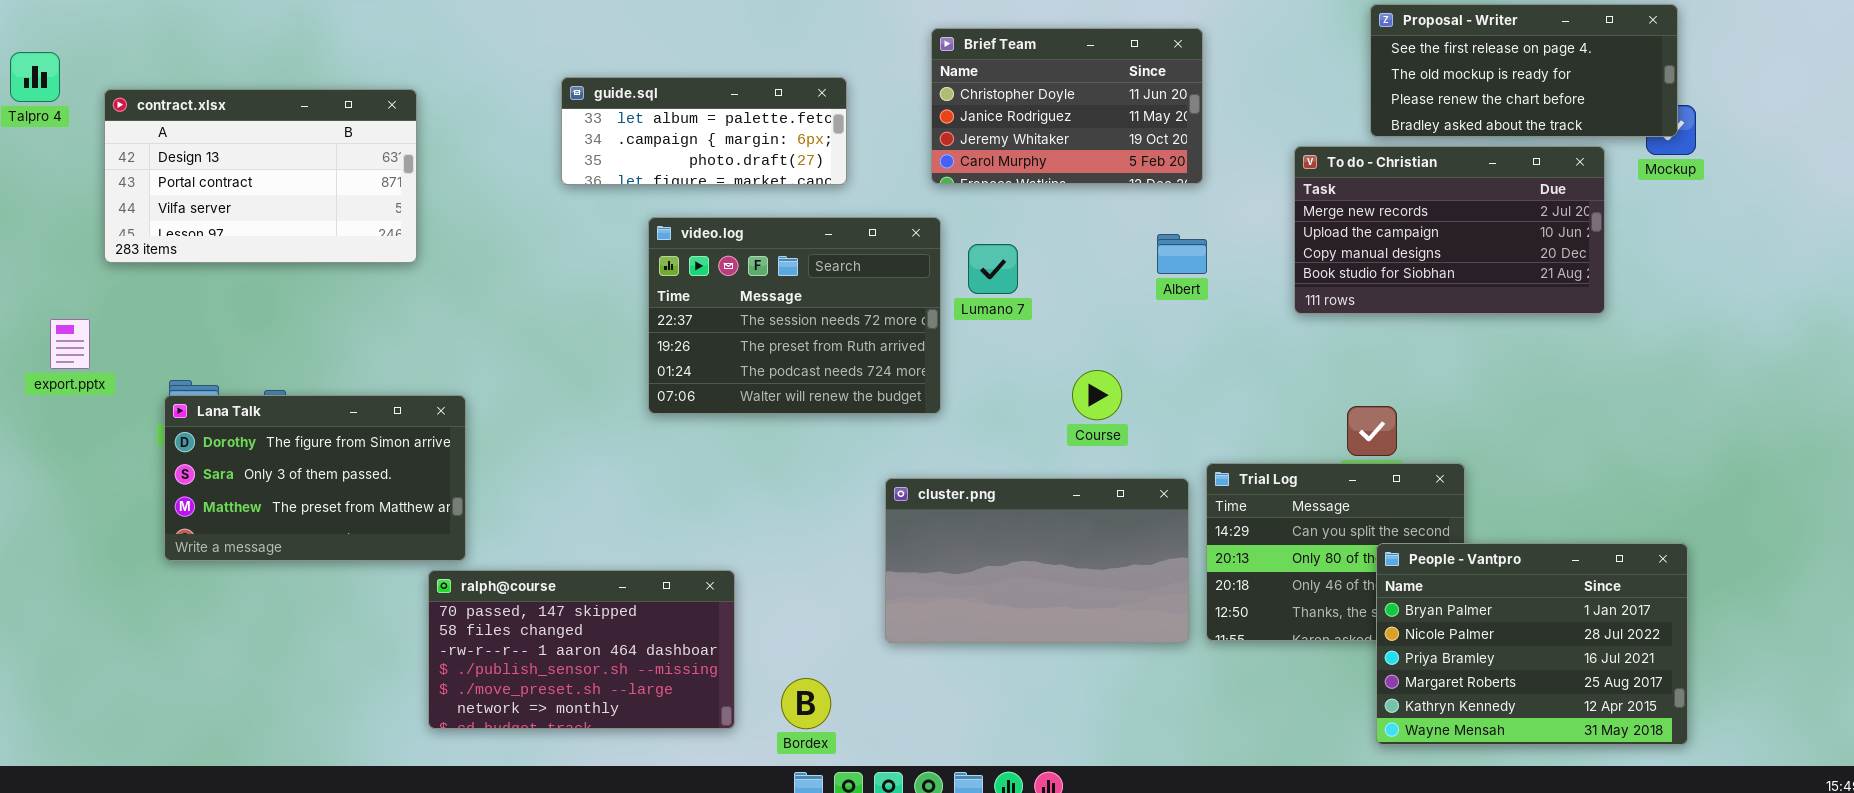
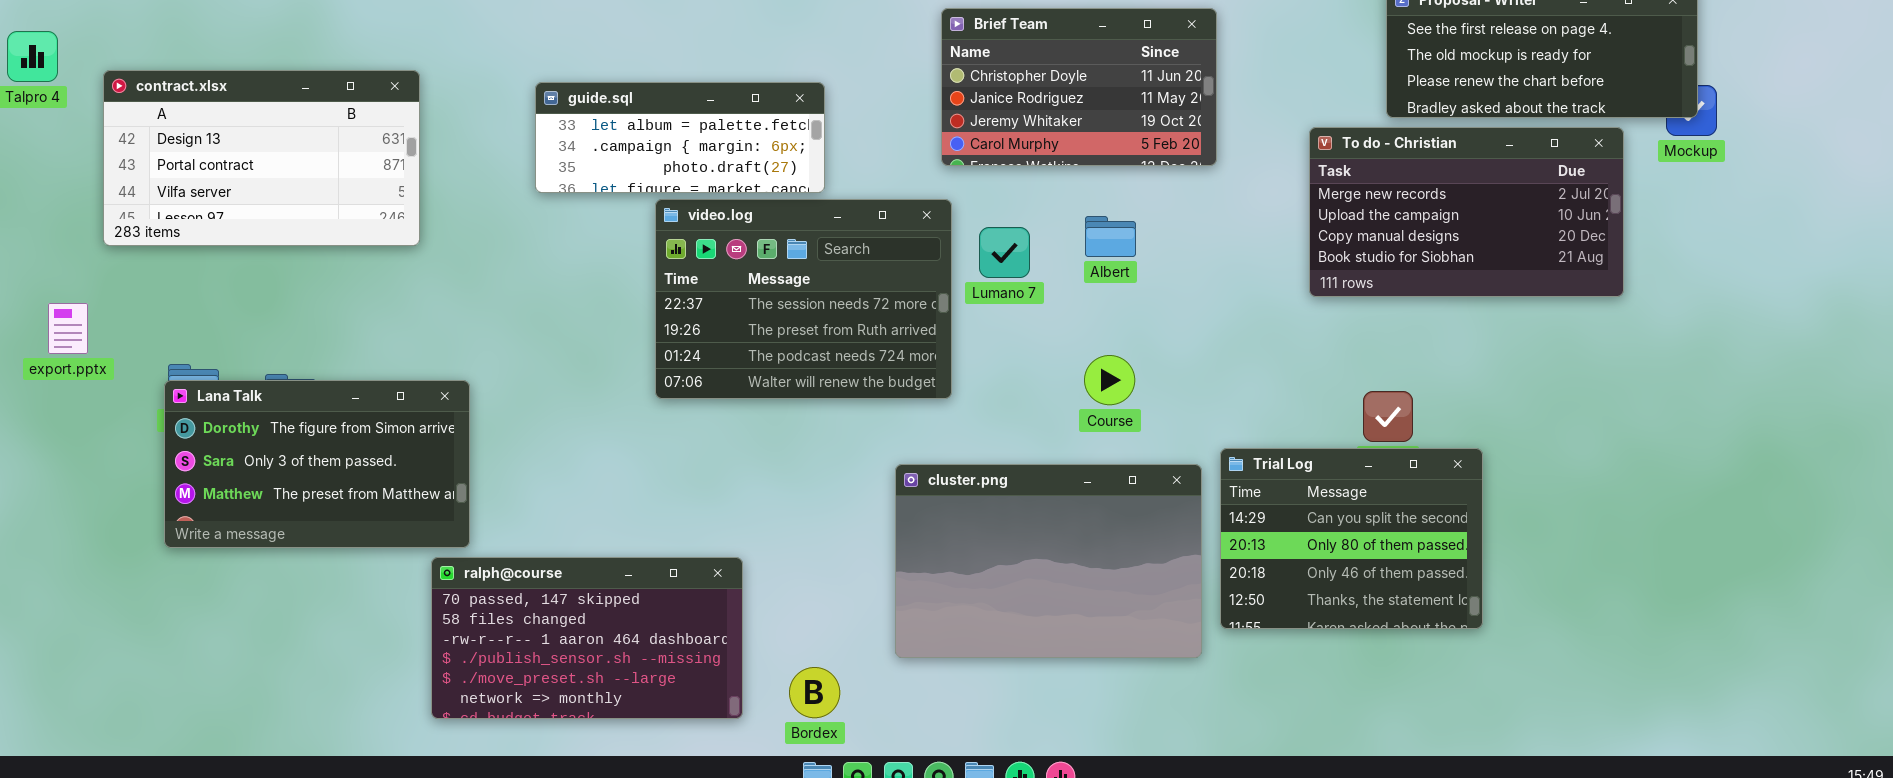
guide.sql: [561,77,847,185] -> [535,82,825,193], moved
Albert: [1157,234,1207,274] -> [1085,216,1136,257], moved
cluster.png: [885,478,1189,643] -> [895,464,1202,658], resized
People - Vantpro: [1376,543,1688,745] -> none, closed

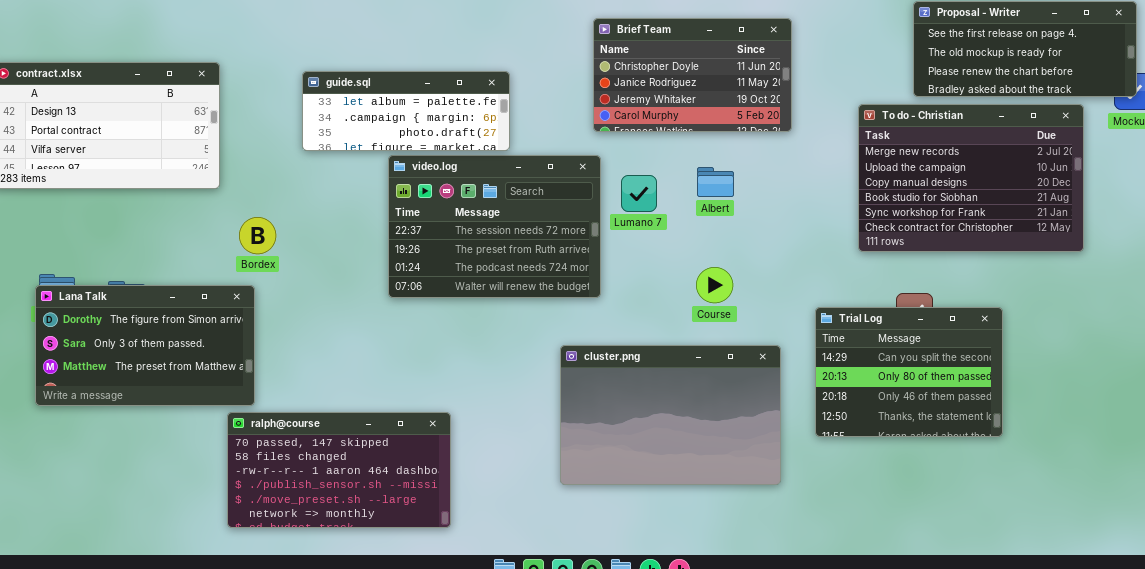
To do - Christian: [1309,127,1624,297] -> [858,104,1084,252], resized
Trial Log: [1220,448,1483,629] -> [815,307,1003,437], moved
Bordex: [789,667,840,718] -> [239,217,276,254], moved

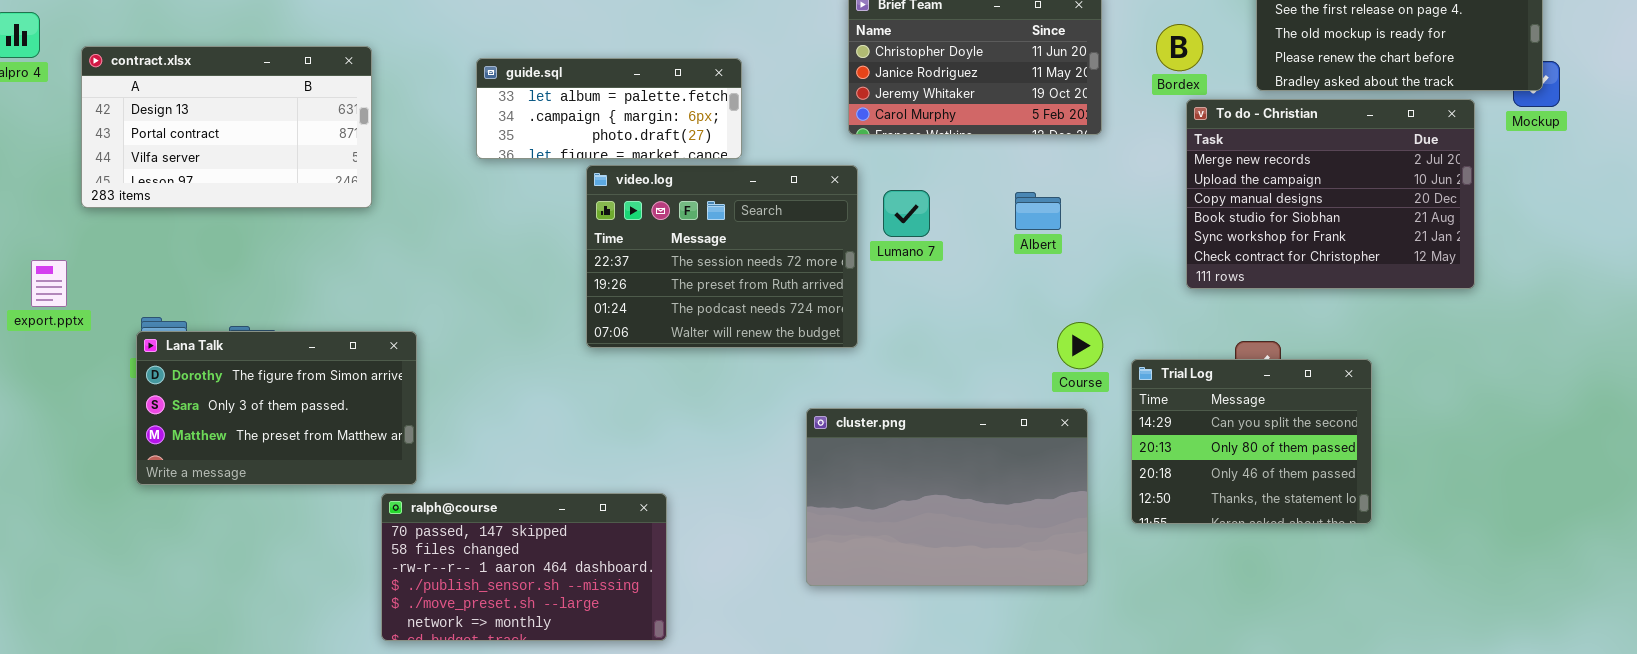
Albert: [697,167,734,197] -> [1015,192,1061,230], moved
Bordex: [239,217,276,254] -> [1156,24,1203,71], moved
Course: [696,267,733,303] -> [1057,322,1103,369], moved

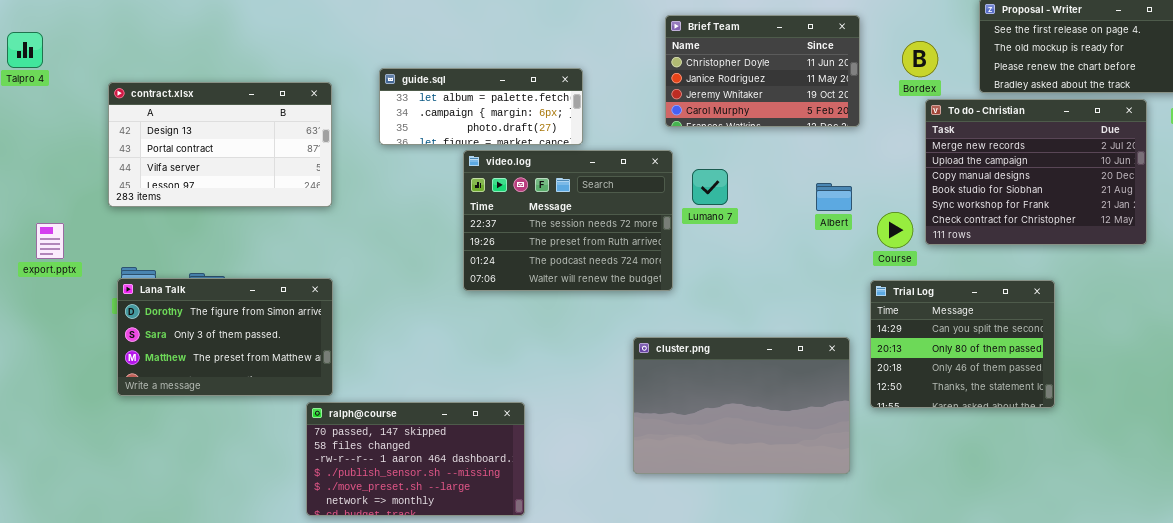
contract.xlsx: [81,46,372,208] -> [108,82,332,207], moved
Albert: [1015,192,1061,230] -> [816,183,852,211], moved
Course: [1057,322,1103,369] -> [877,212,913,248], moved
Trial Log: [1131,359,1372,524] -> [870,280,1055,408], moved

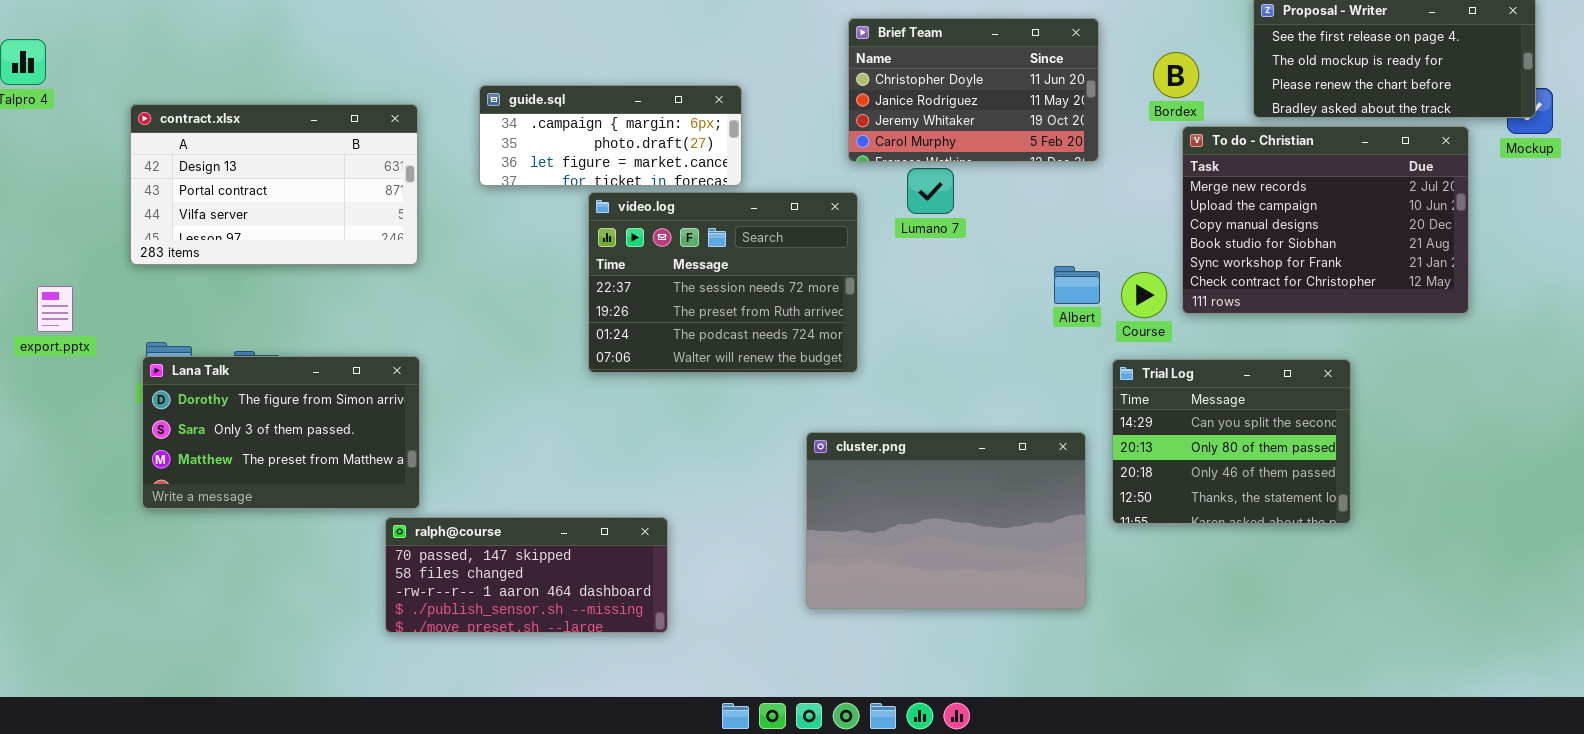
guide.sql: [379,68,583,145] -> [479,85,742,186], scrolled down 1 row
Lumano 7: [692,169,728,205] -> [907,168,954,214], moved
Albert: [816,183,852,211] -> [1054,266,1100,304], moved
ralph@course: [306,402,525,516] -> [385,517,668,633], resized

